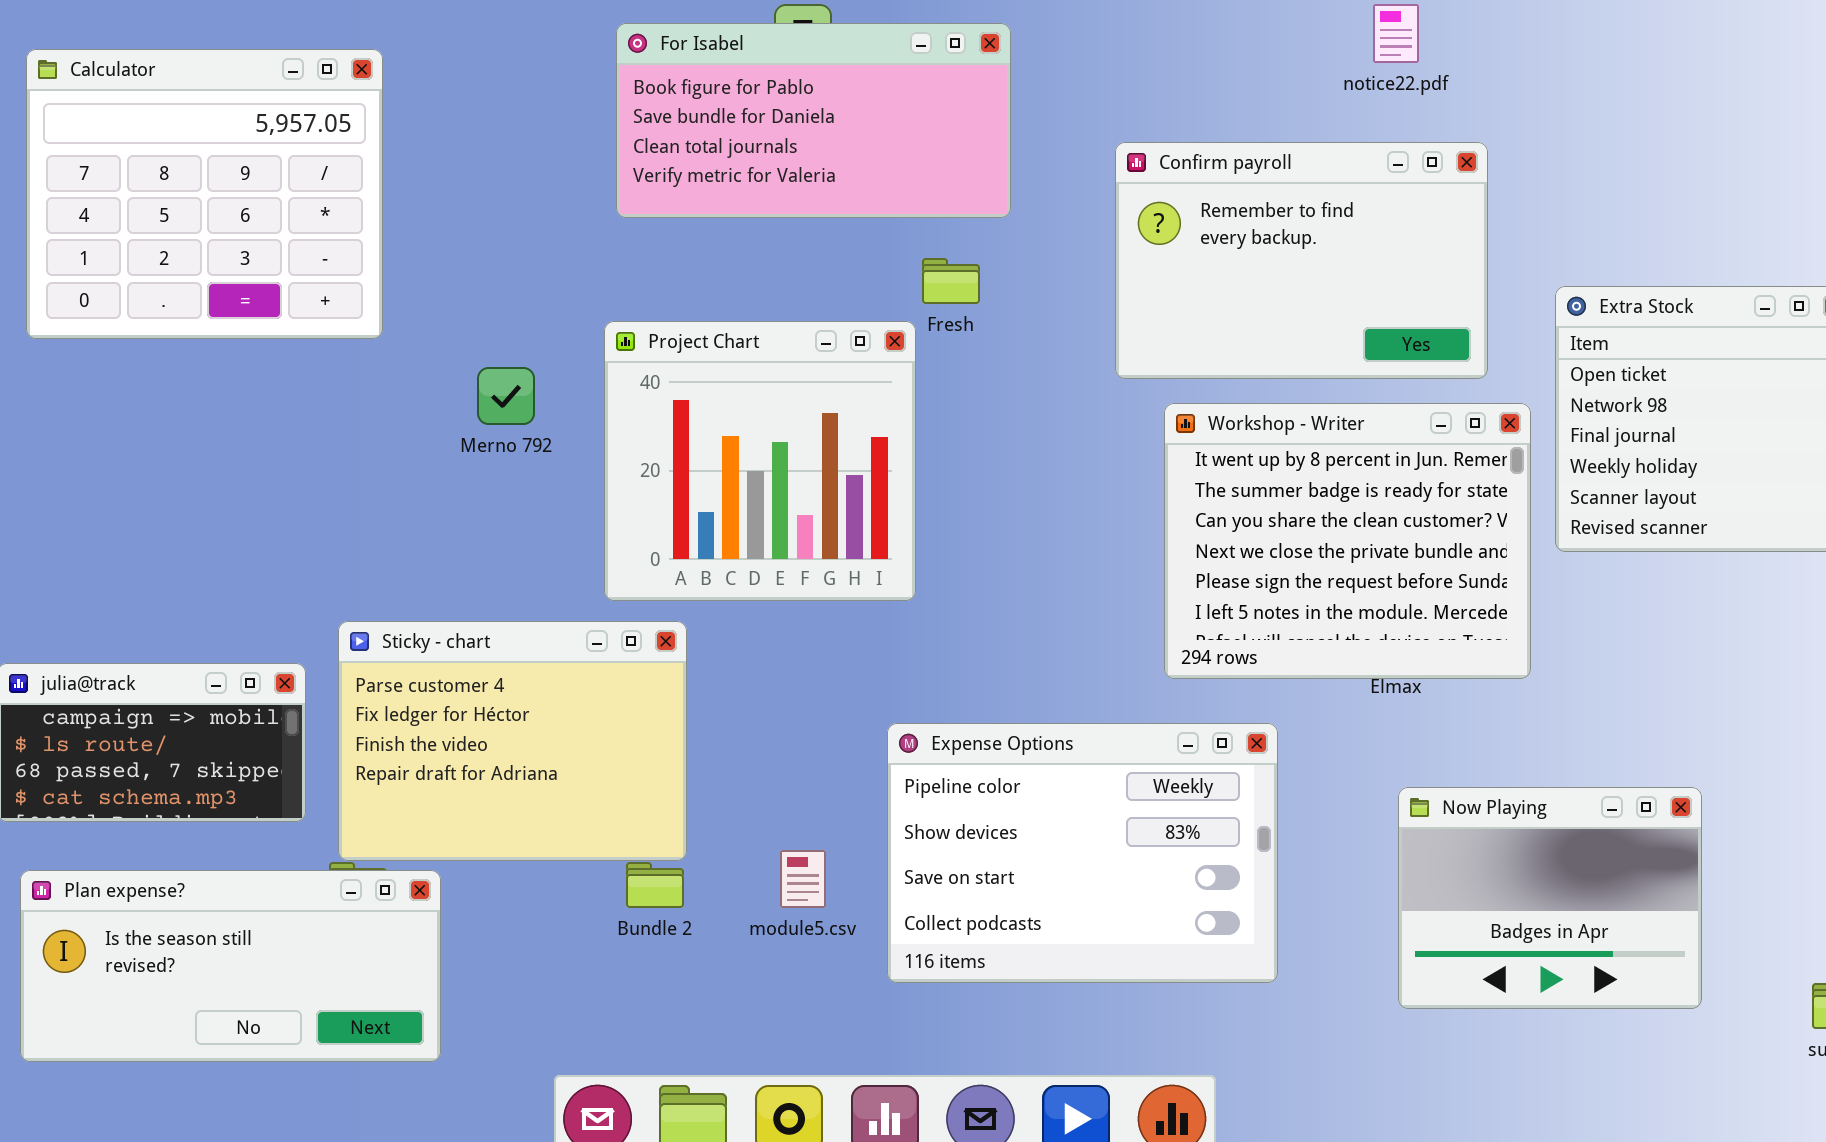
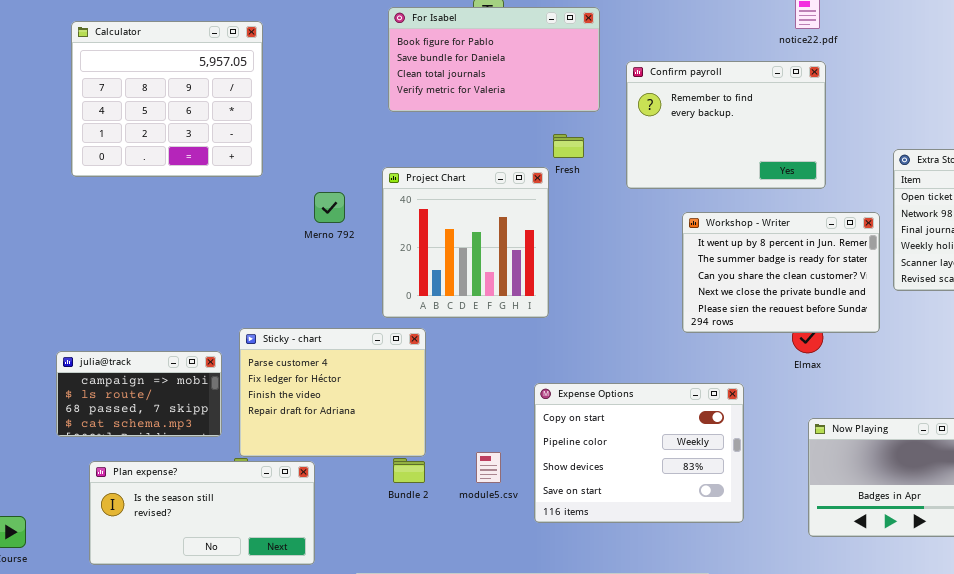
Confirm payroll: [1115,142,1488,379] -> [626,61,826,189], moved
Workshop - Writer: [1164,403,1531,679] -> [682,212,880,333], resized
Expense Options: [887,723,1278,983] -> [534,383,744,523], scrolled up 1 row
Plan expense?: [20,870,441,1062] -> [89,461,315,565], moved

